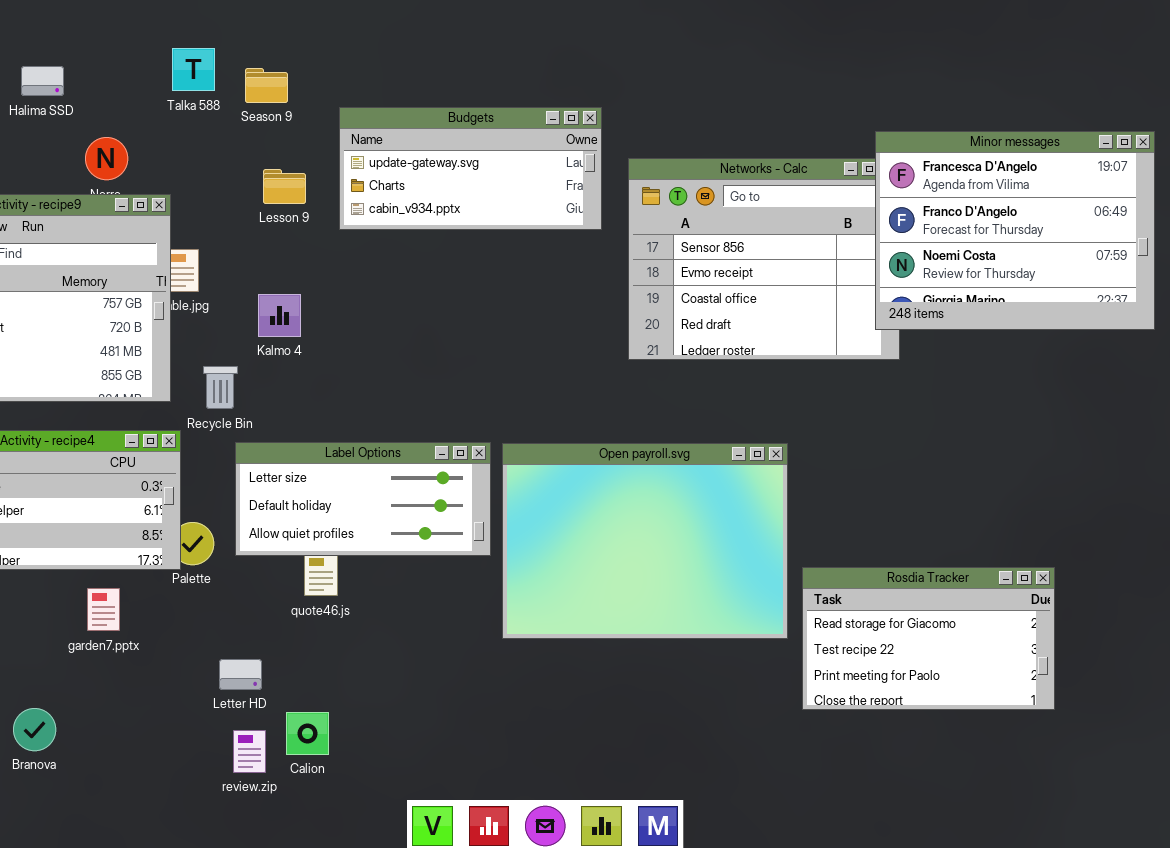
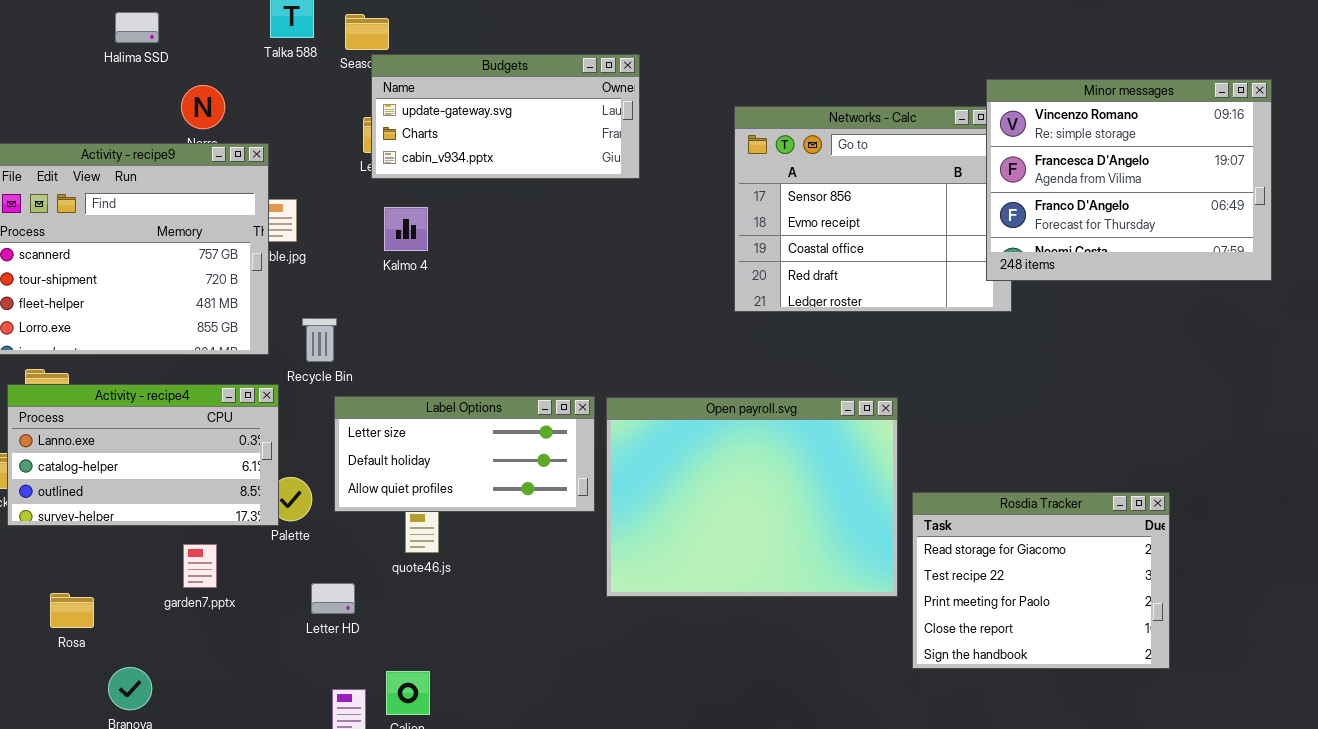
Budgets: [339,107,602,230] -> [371,54,640,179], moved
Minor messages: [875,131,1155,330] -> [986,79,1272,281], scrolled up 1 row
Kalmo 4: [258,294,301,337] -> [384,207,428,251], moved
Rosdia Tracker: [802,567,1055,710] -> [912,492,1170,669], resized
Letter HD: [219,659,262,690] -> [311,583,355,614], moved

